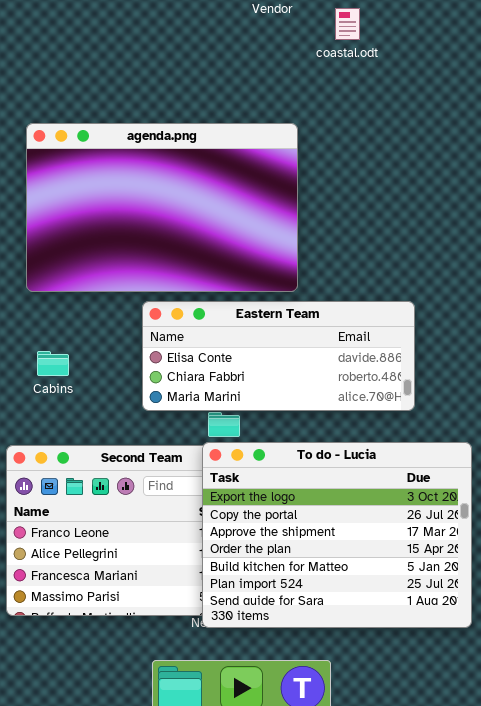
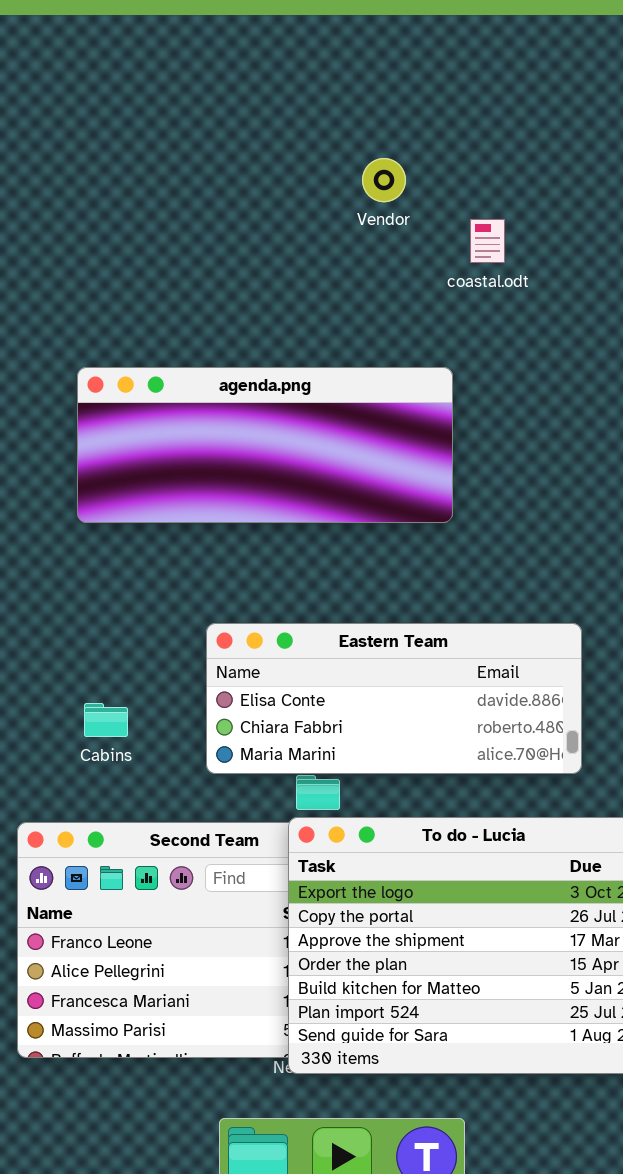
agenda.png: [26,123,298,292] -> [77,367,453,523], moved, resized
Cabins: [37,351,69,376] -> [84,703,128,737], moved

